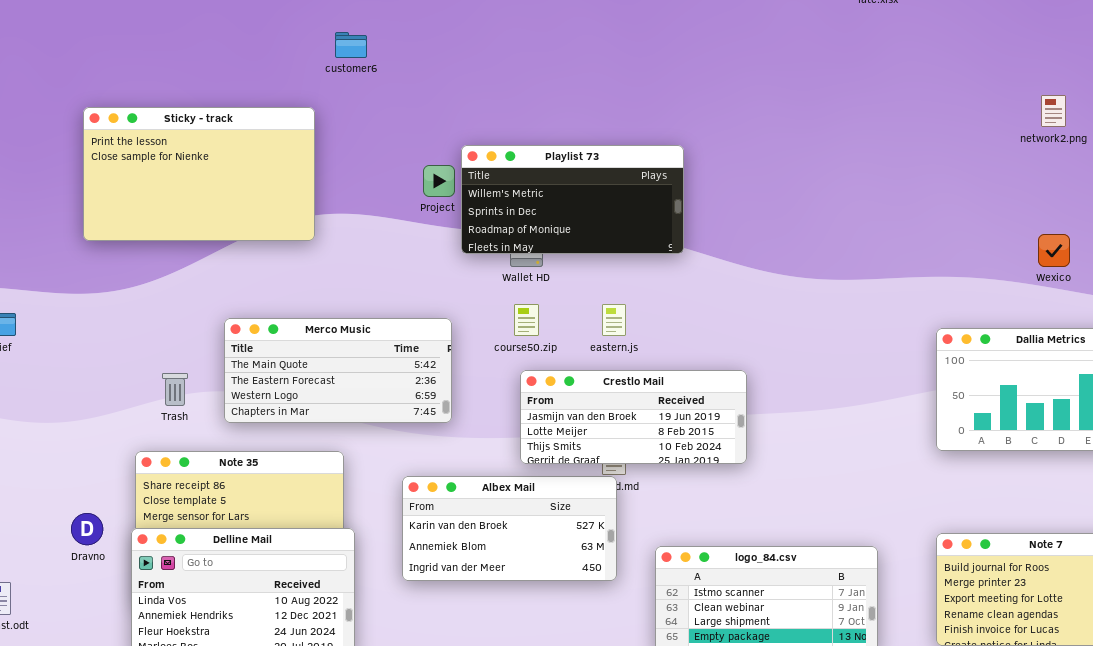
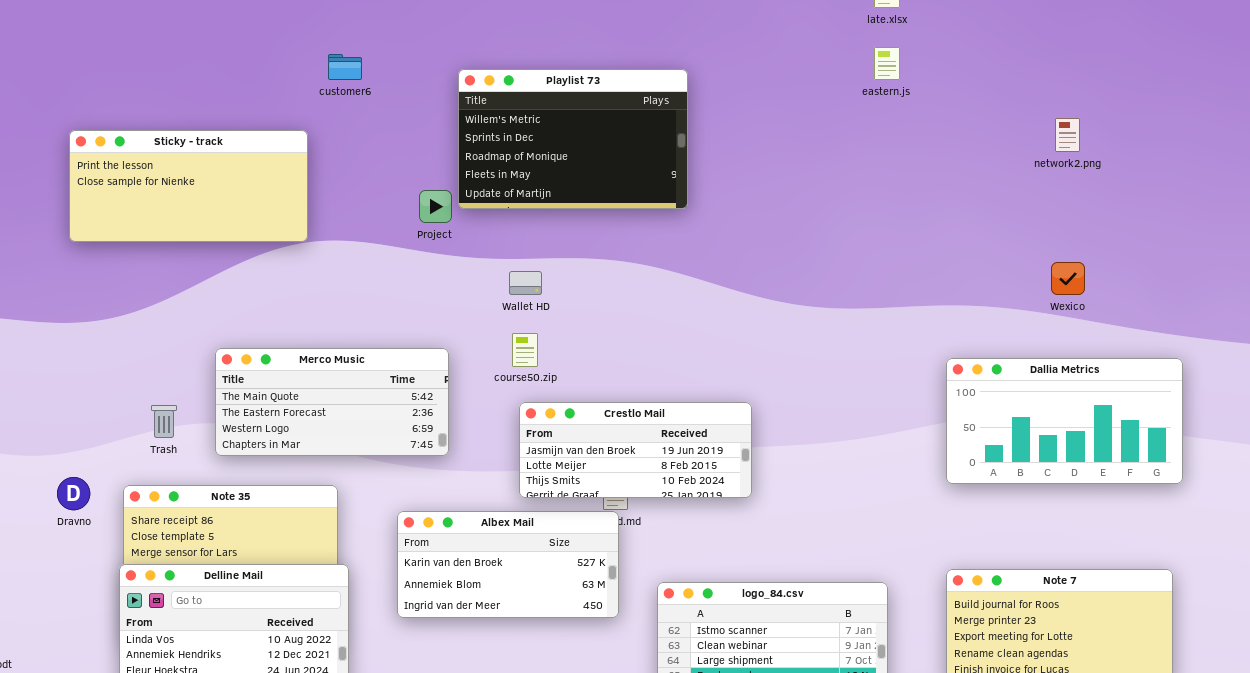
Sticky - track: [83,107,315,241] -> [69,130,308,242], resized
Playlist 73: [461,145,684,254] -> [458,69,688,209], moved, resized
eastern.js: [602,304,626,336] -> [874,47,900,80], moved
Dravno: [71,513,103,545] -> [57,477,90,510], moved

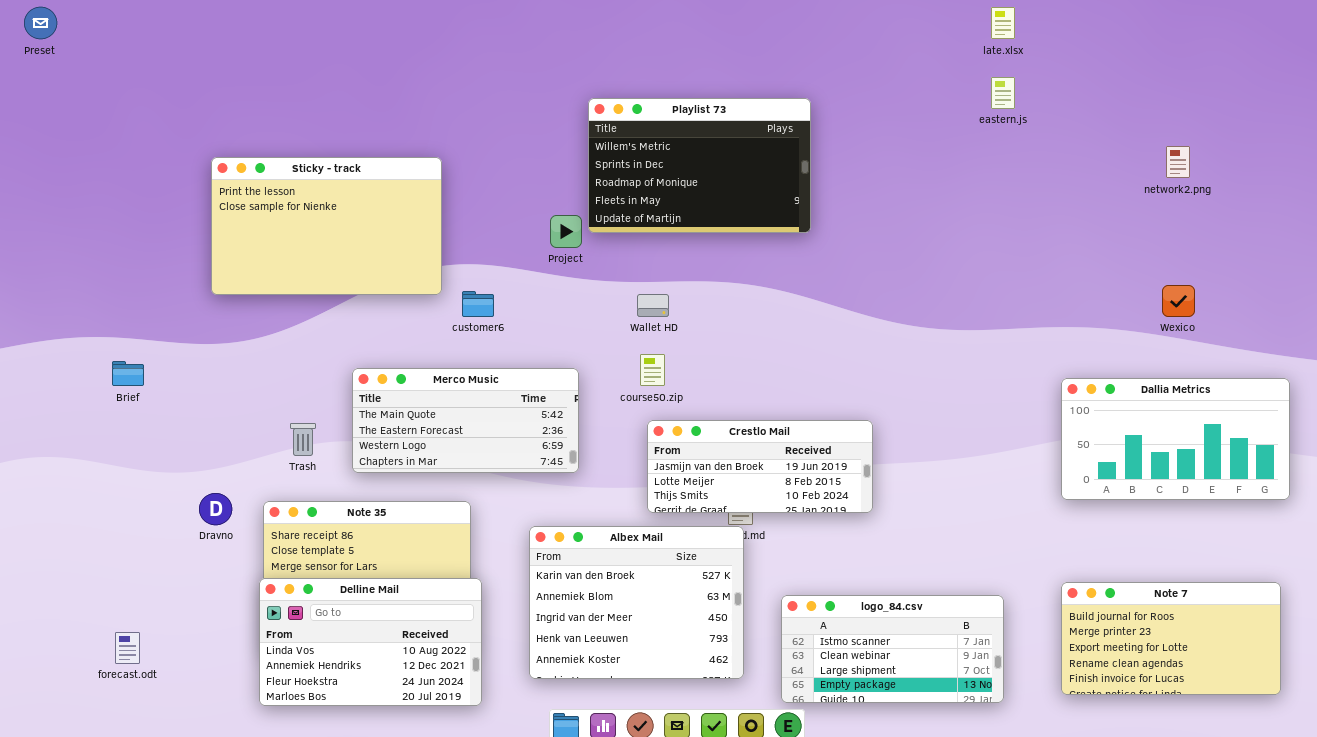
customer6: [328,54,362,80] -> [462,291,494,317], moved
Sticky - track: [69,130,308,242] -> [211,157,442,295], resized
Albex Mail: [397,511,619,618] -> [529,526,744,679], resized

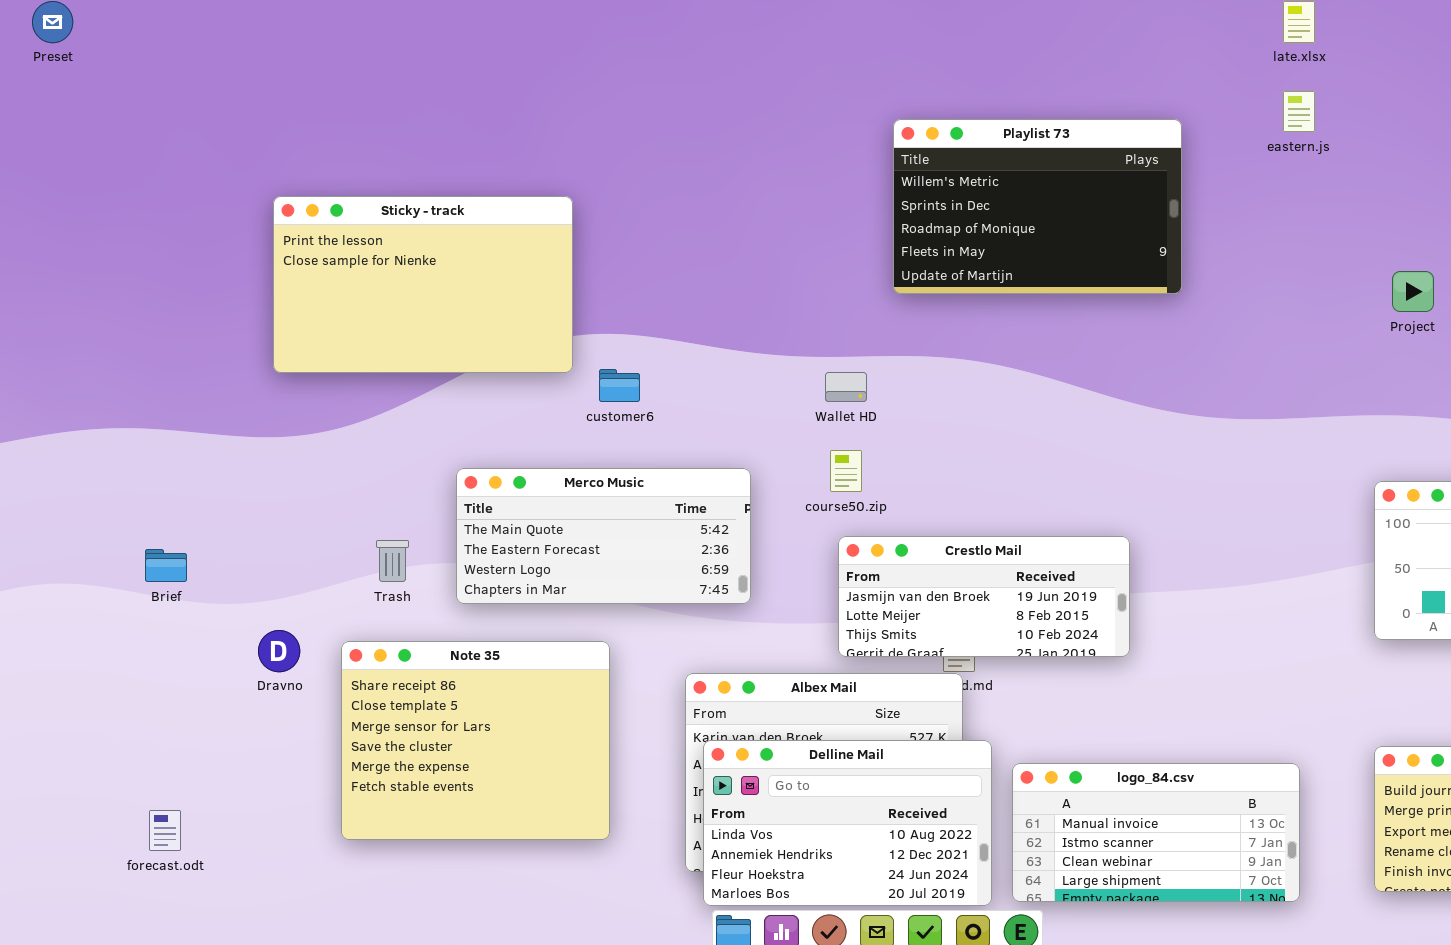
Playlist 73: [588,98,811,233] -> [893,119,1182,294], moved
Project: [550,215,582,248] -> [1392,271,1434,312], moved
Brief: [112,361,144,386] -> [145,549,187,582], moved
Delline Mail: [259,578,482,706] -> [703,740,992,906], moved
logo_84.csv: [781,595,1004,703] -> [1012,763,1300,902], scrolled up 1 row

